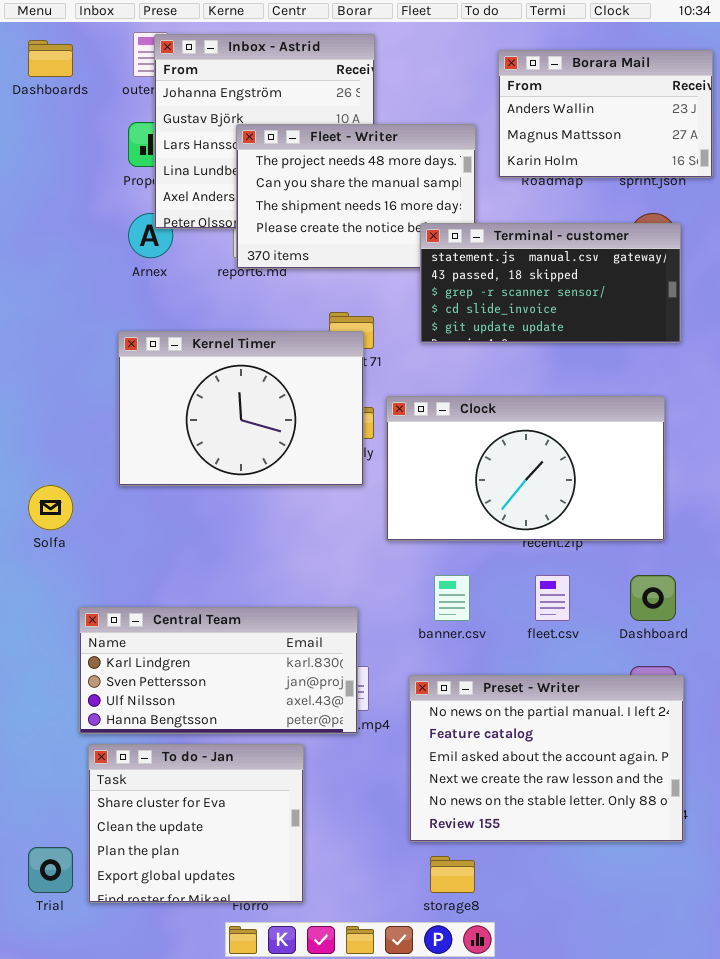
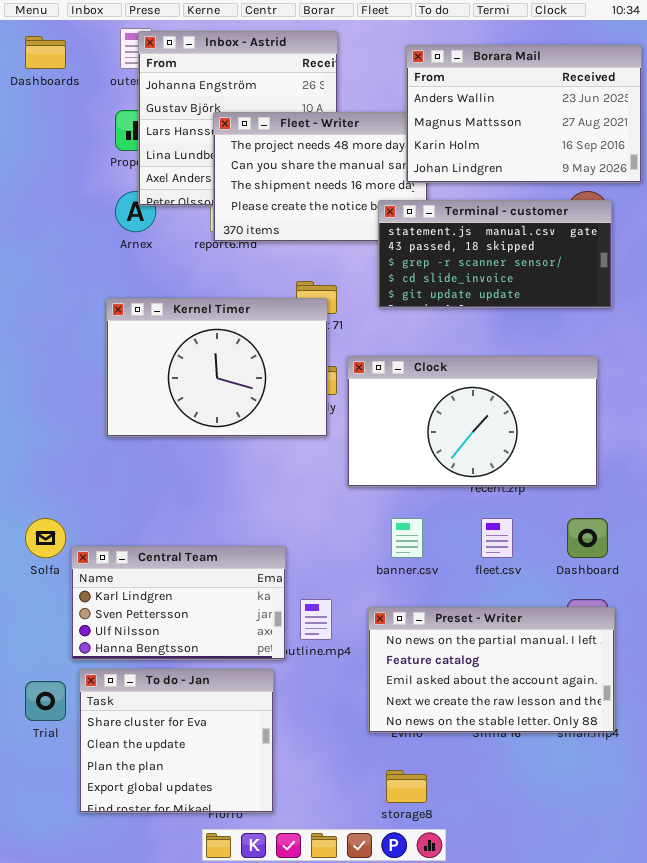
Borara Mail: [498,50,713,178] -> [406,45,642,183], resized
Solfa: [28,485,73,530] -> [25,518,66,558], moved
Central Team: [79,607,358,734] -> [71,546,286,660], resized
Preset - Writer: [409,675,684,842] -> [368,607,615,733], resized
Trial: [28,847,73,893] -> [25,681,66,721], moved

